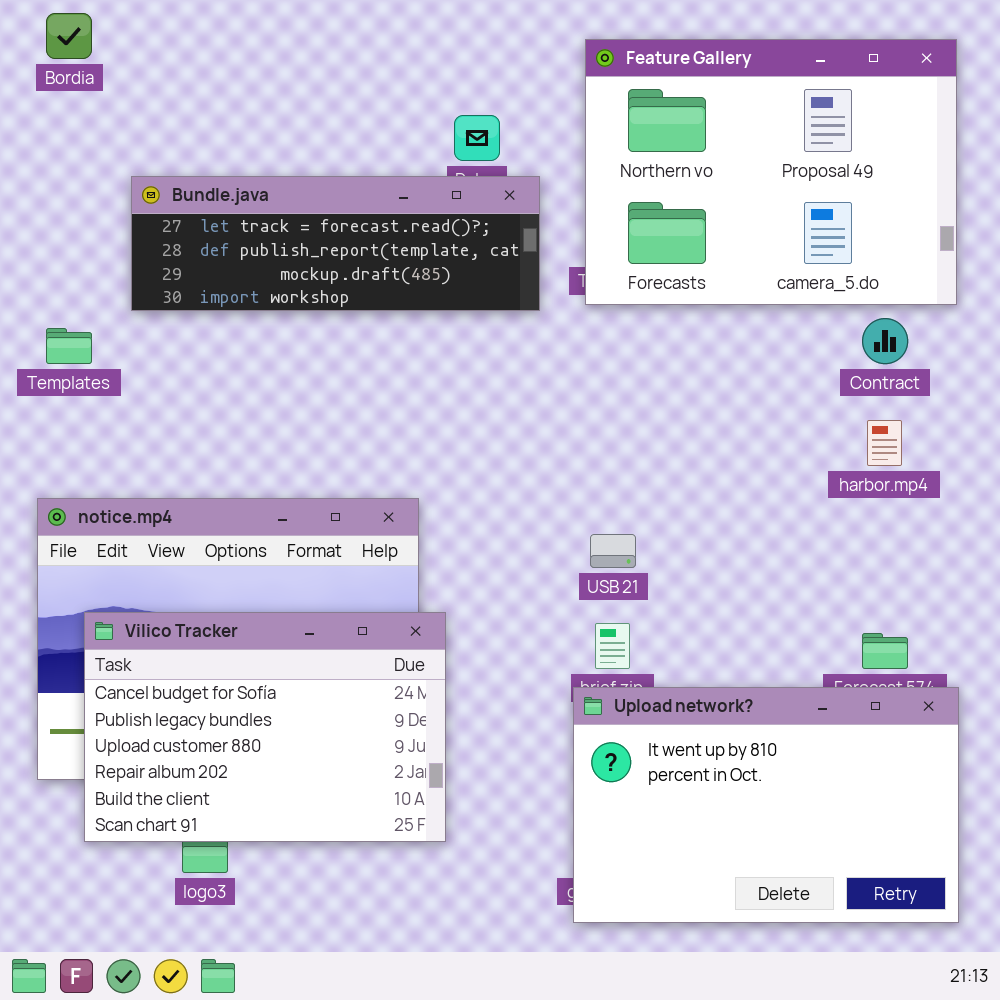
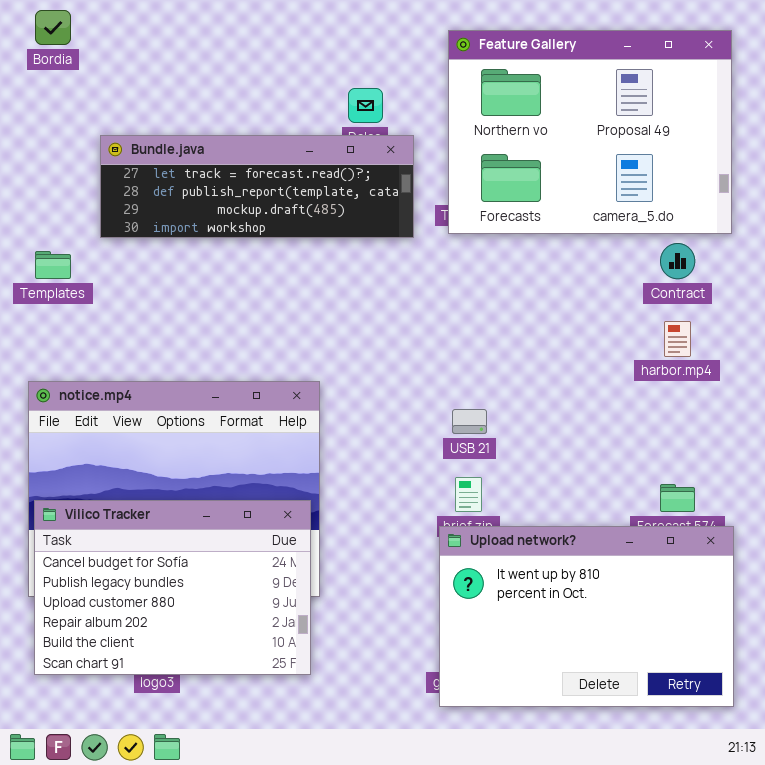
Vilico Tracker: [84,612,446,842] -> [34,500,311,675], moved

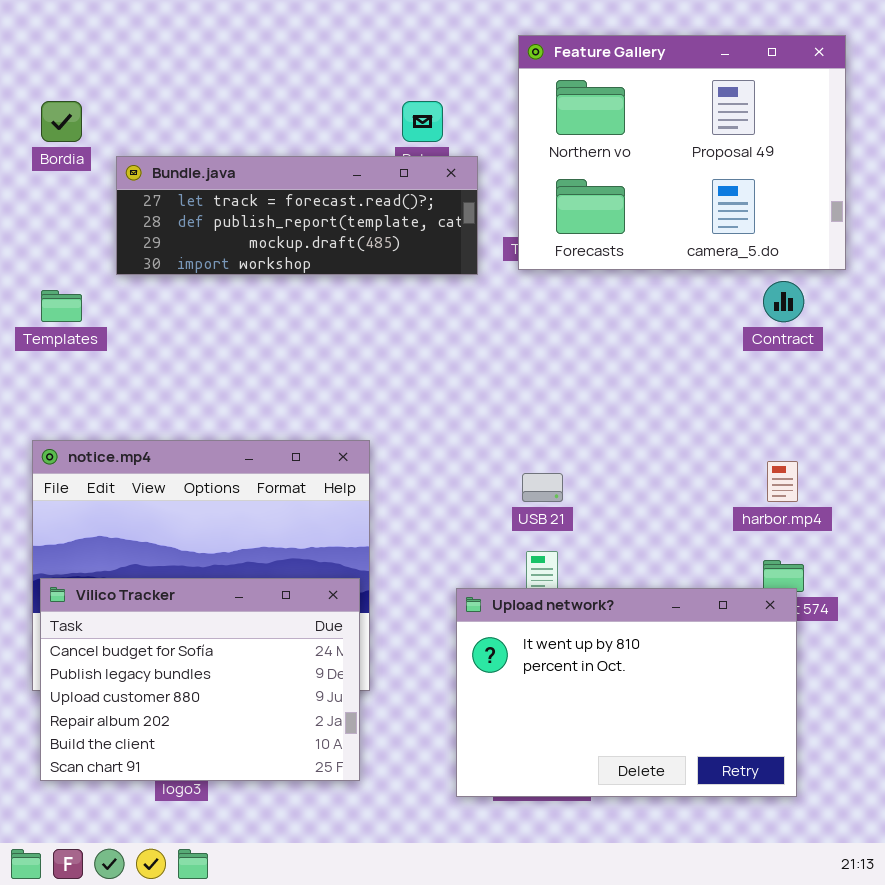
Bordia: [35,10,71,45] -> [41,101,82,142], moved
harbor.mp4: [664,321,691,357] -> [767,461,798,502], moved
Upload network?: [439,526,734,707] -> [456,588,797,797], moved

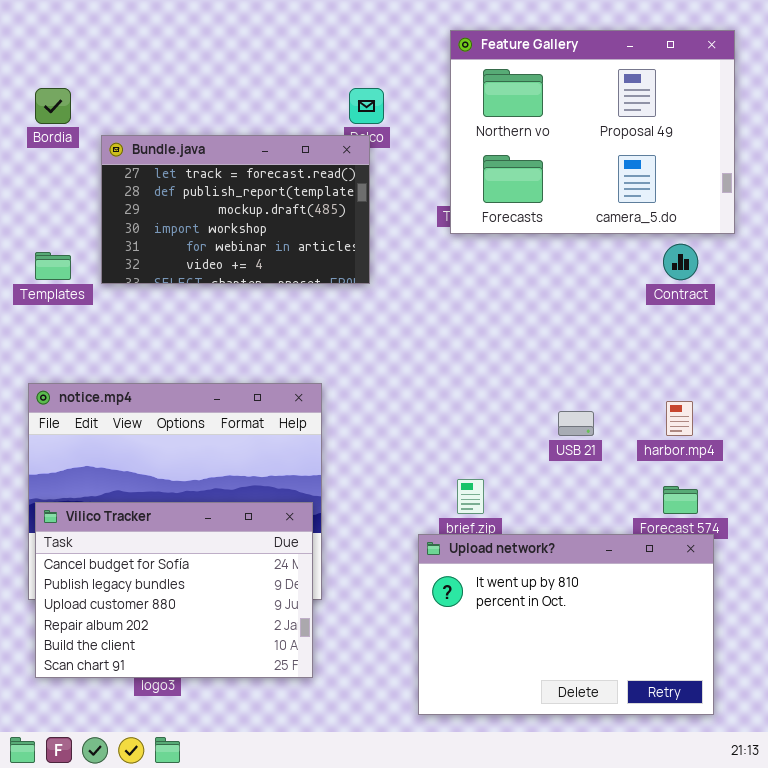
Bundle.java: [116,156,478,275] -> [101,135,370,284], resized
USB 21: [522,473,563,502] -> [558,411,594,436], moved
Upload network?: [456,588,797,797] -> [418,534,714,715], moved

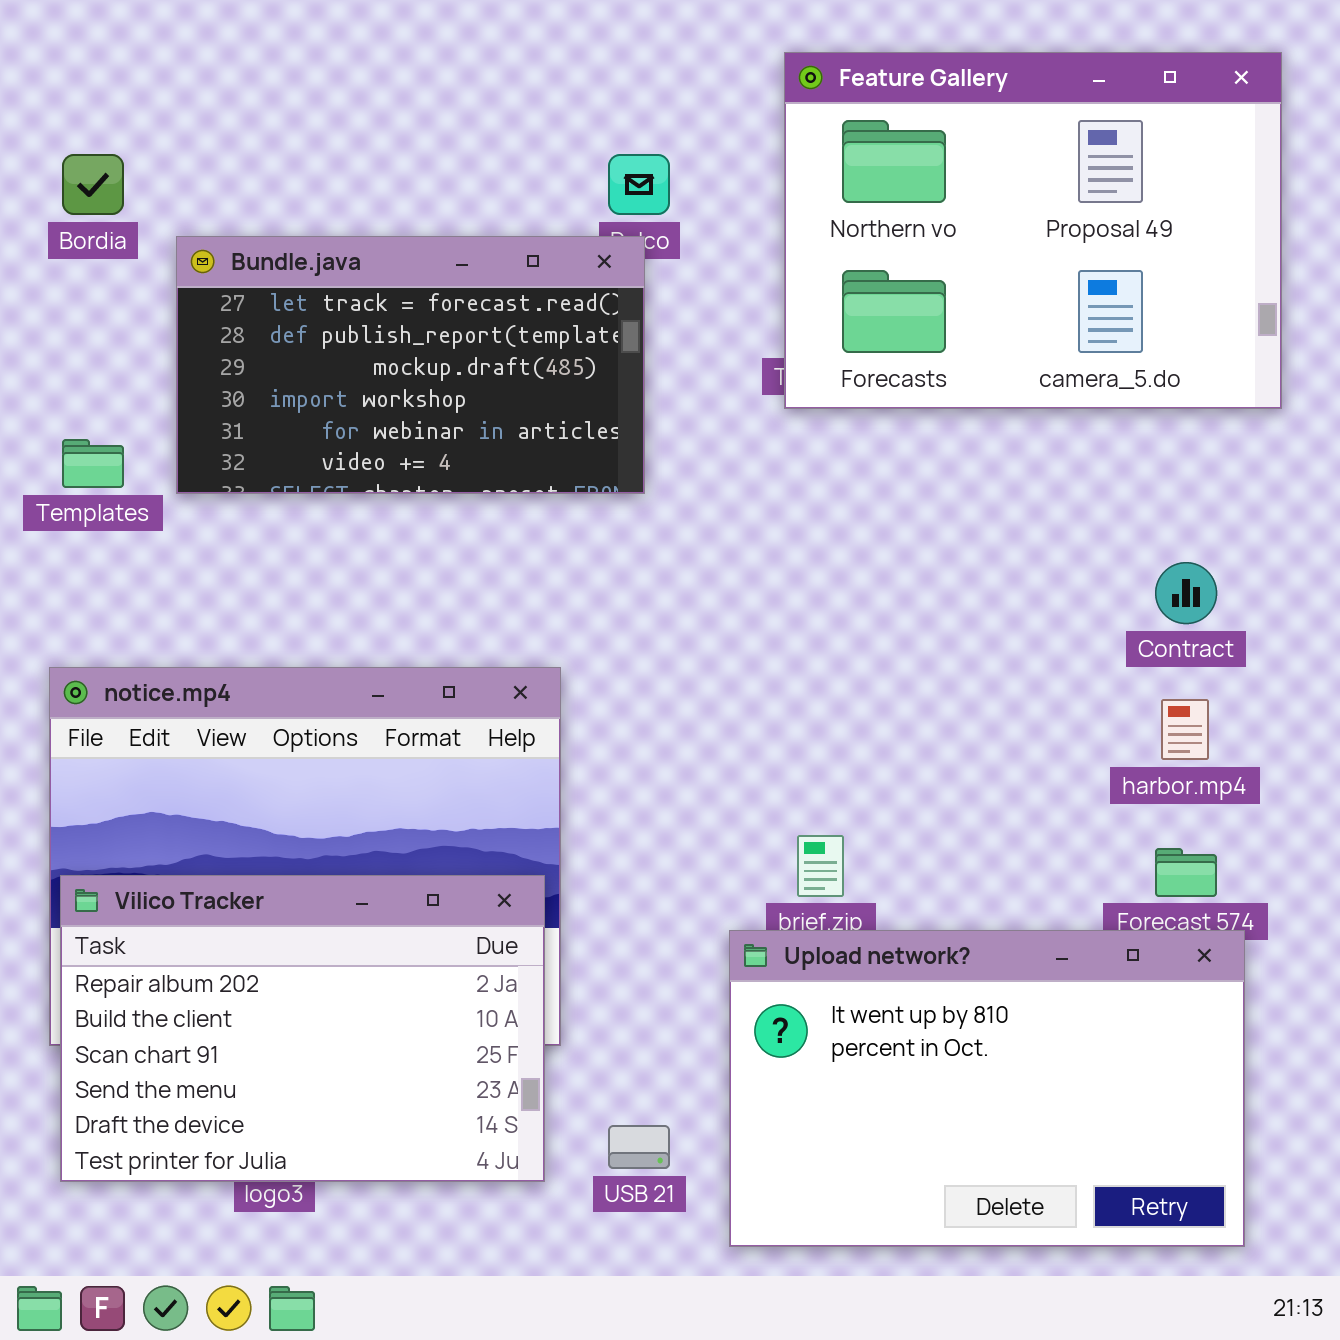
Contract: [663,244,698,280] -> [1155,562,1217,624], moved
USB 21: [558,411,594,436] -> [608,1125,670,1169], moved
Vilico Tracker: [35,502,313,678] -> [60,875,545,1182], scrolled down 3 rows

